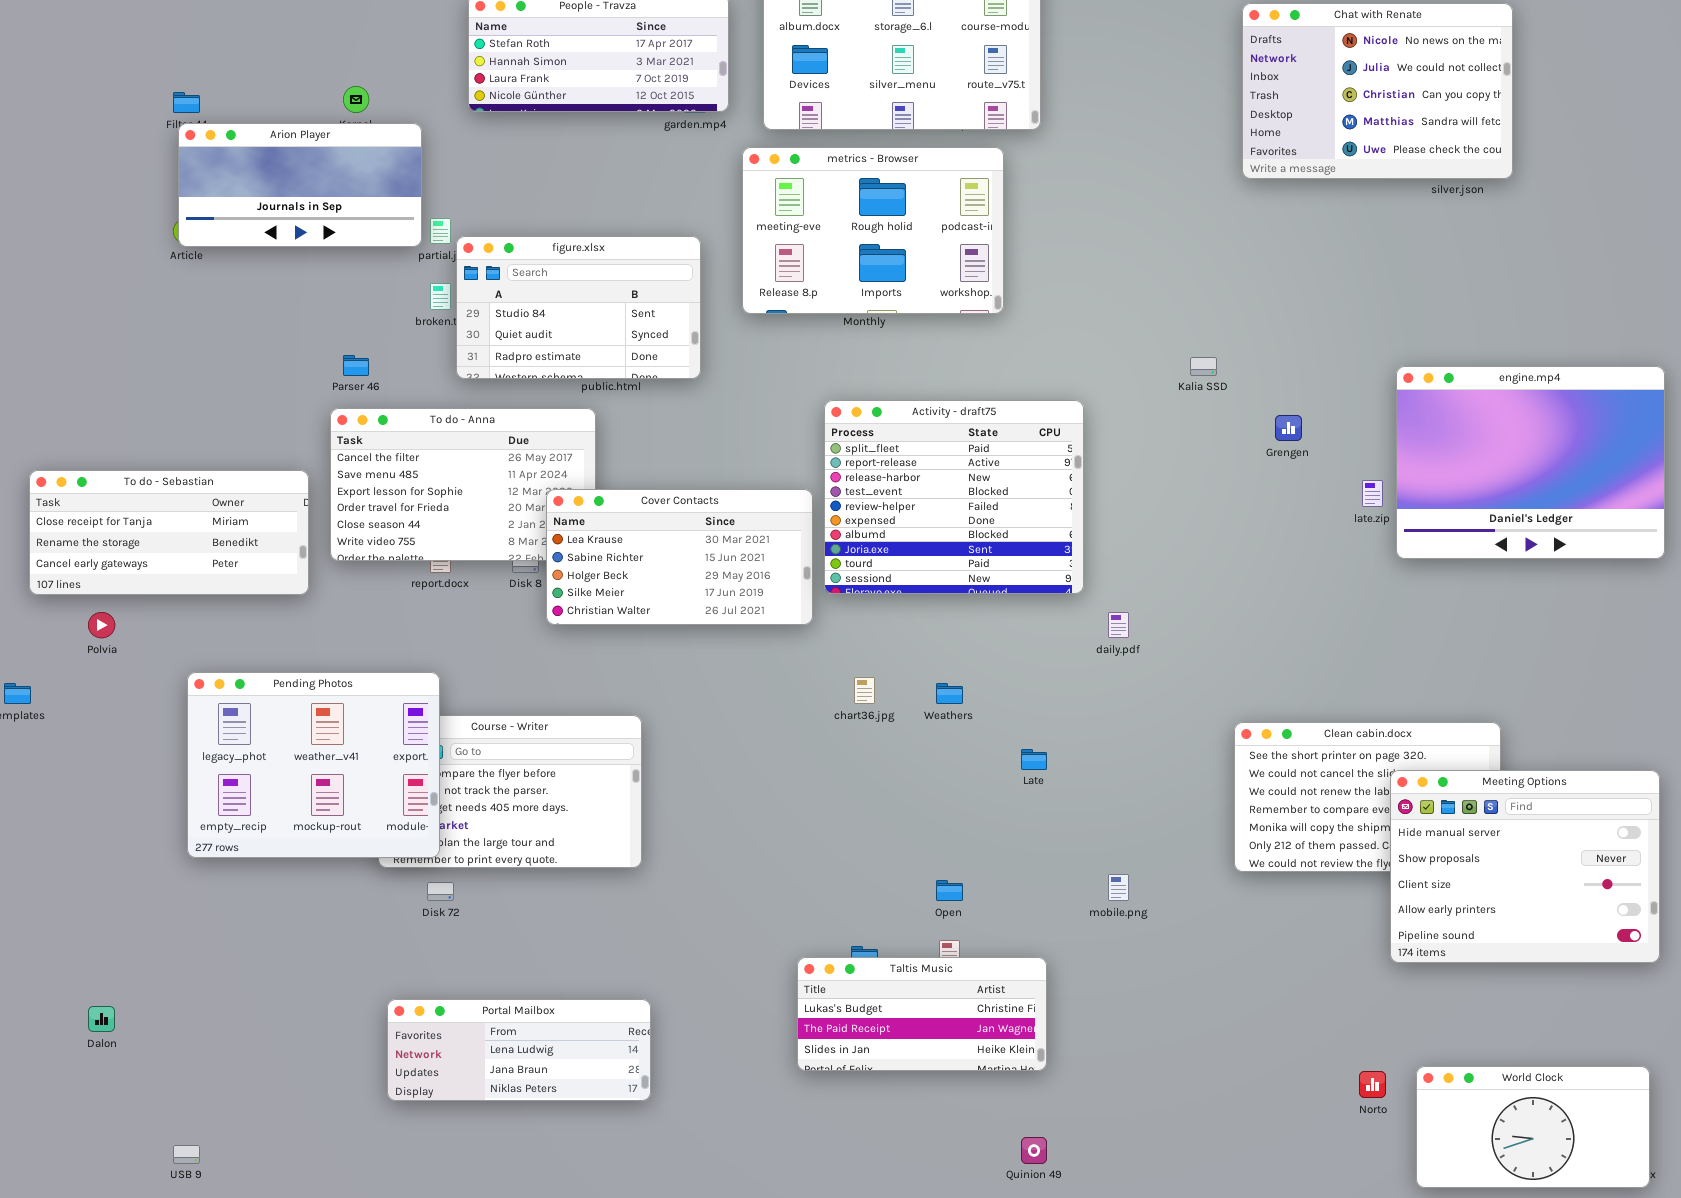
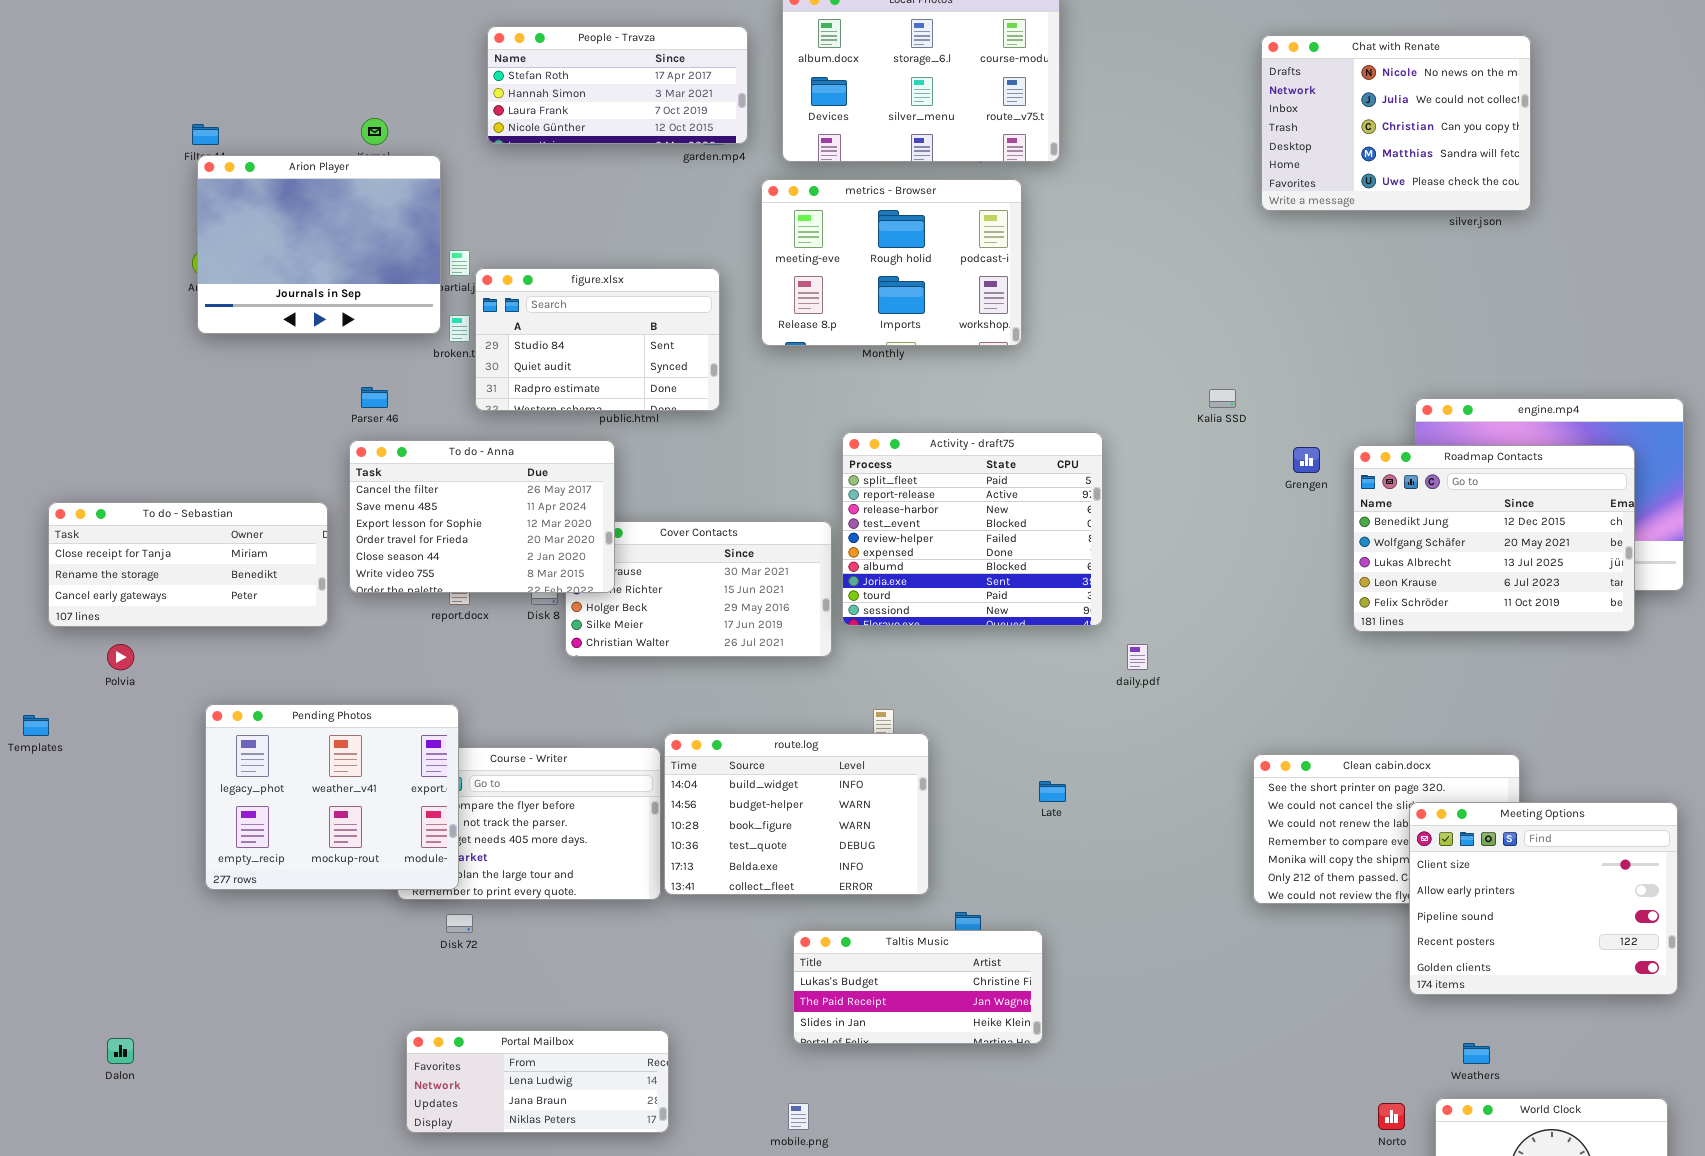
Arion Player: [178,123,422,247] -> [197,155,441,334], resized
To do - Anna: [330,408,596,561] -> [349,440,615,593], raised
Roadmap Contacts: none -> [1353,445,1635,632], opened
Weathers: [936,683,963,704] -> [1463,1043,1490,1064], moved
route.log: none -> [664,733,929,895], opened
Meeting Options: [1390,770,1660,963] -> [1409,802,1678,995], scrolled down 2 rows
mobile.png: [1108,874,1129,901] -> [788,1103,809,1130], moved
Taltis Music: [797,957,1047,1071] -> [793,930,1043,1044], moved

